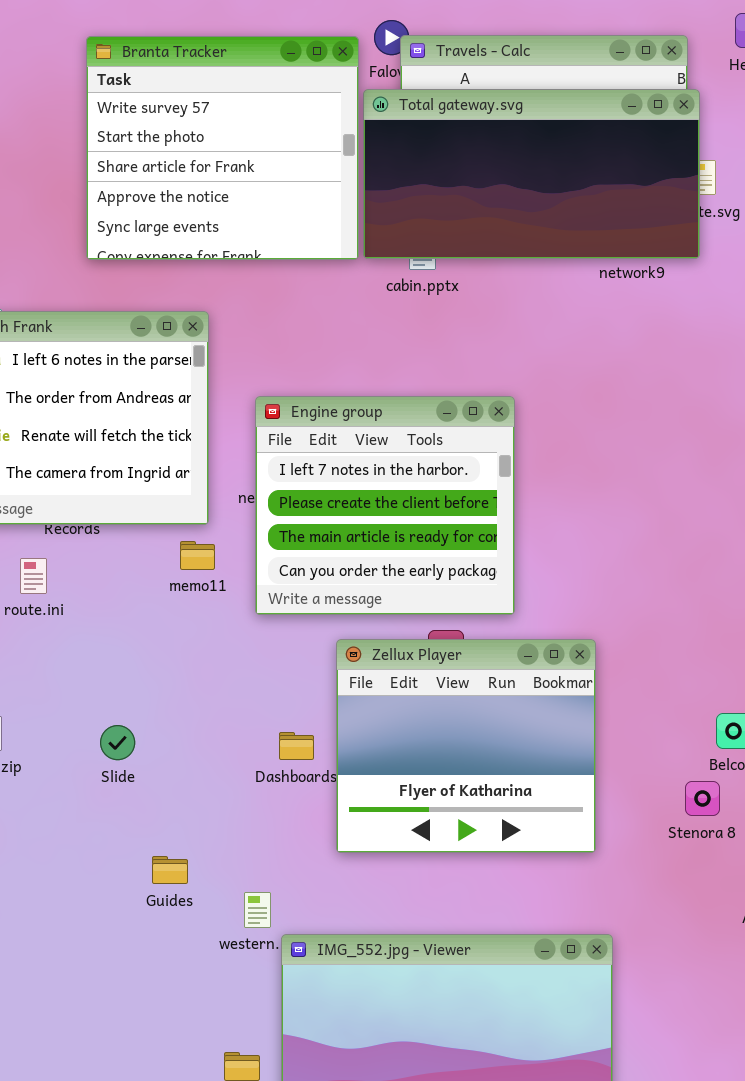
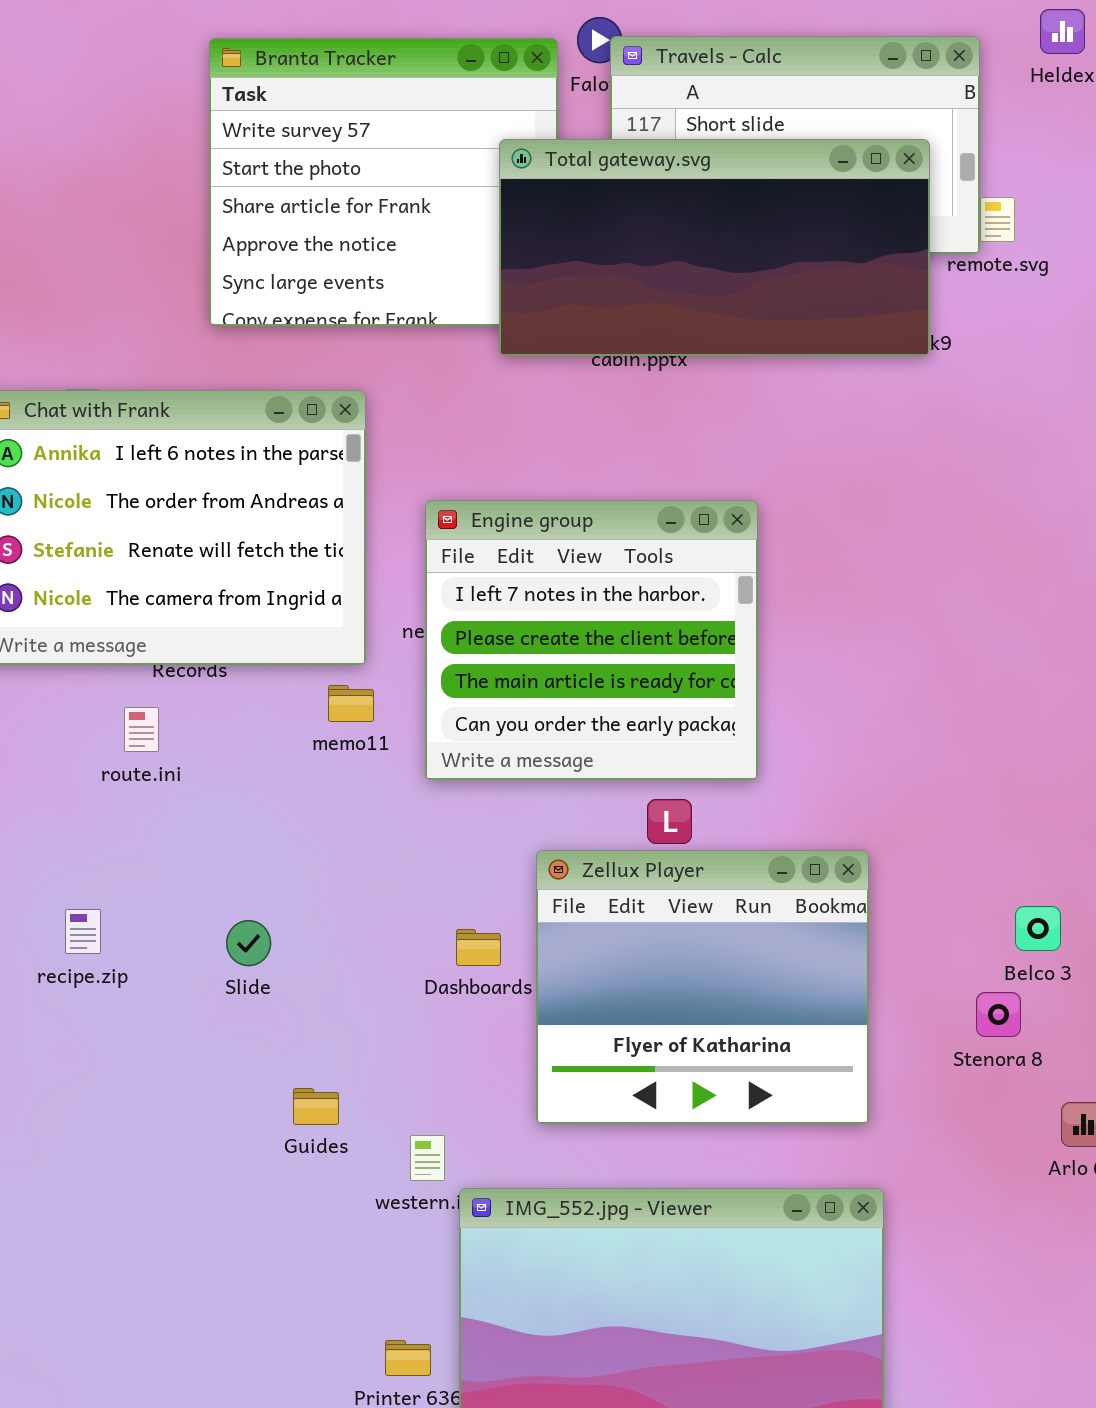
Total gateway.svg: [363,89,700,259] -> [499,139,930,356], moved
Zellux Player: [336,639,596,853] -> [536,850,869,1124], moved

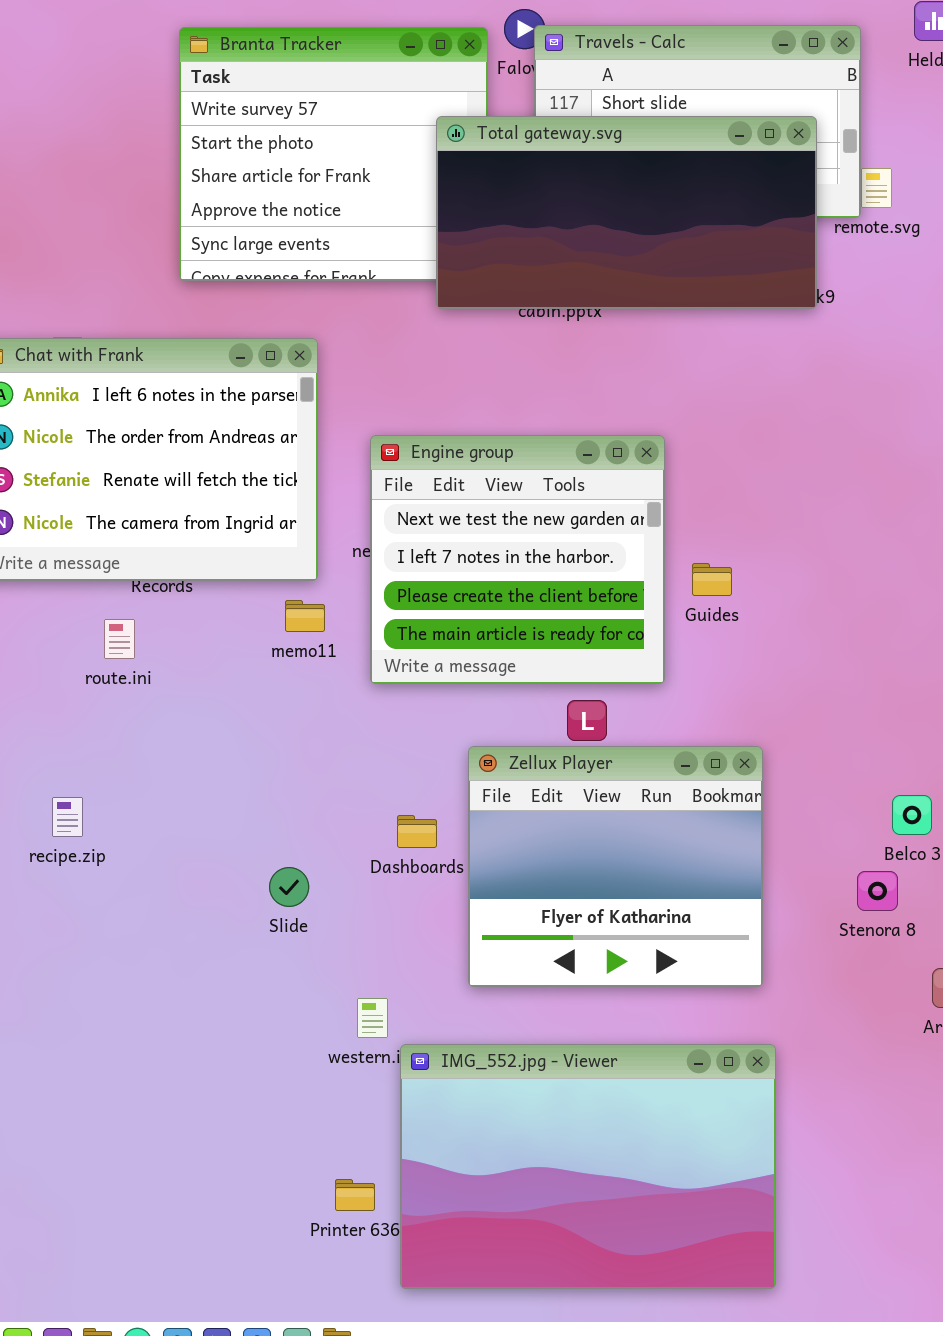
Engine group: [425,500,758,780] -> [370,435,665,684], scrolled up 1 row
Slide: [226,920,271,966] -> [269,867,309,907], moved
Guides: [293,1088,339,1125] -> [692,563,732,596], moved

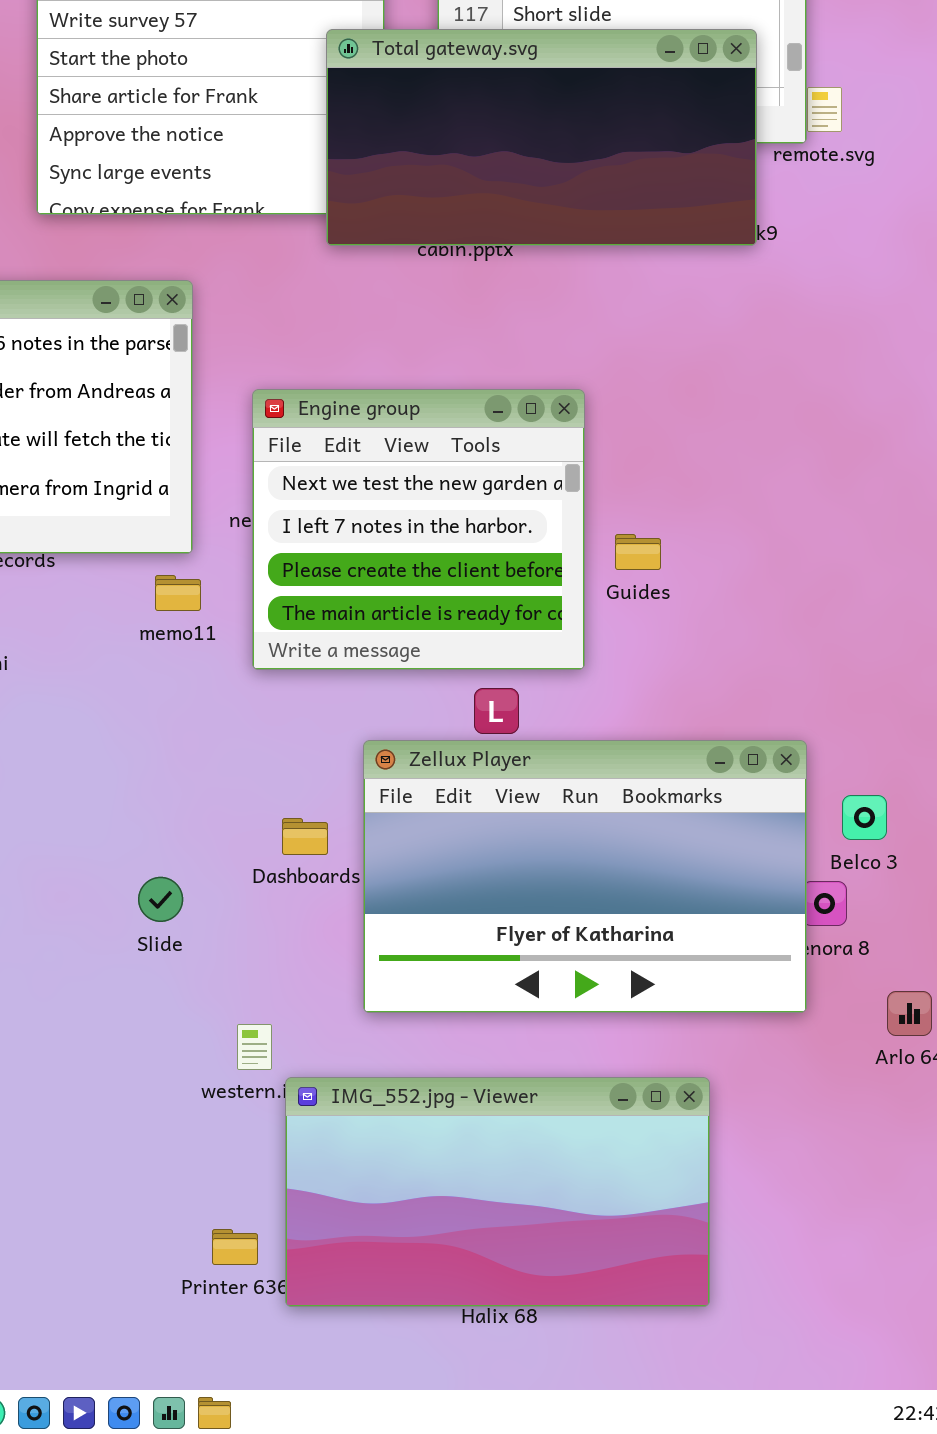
Zellux Player: [468,746,763,987] -> [363,740,807,1013], resized
IMG_552.jpg - Viewer: [400,1044,776,1289] -> [285,1077,710,1307], resized

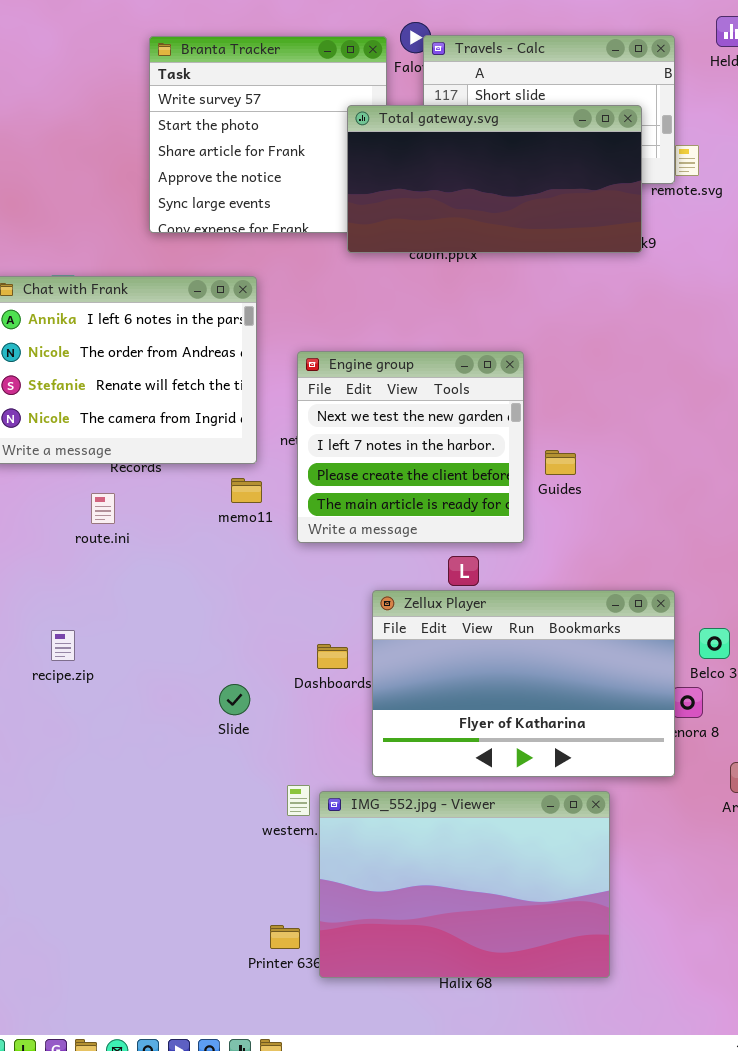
IMG_552.jpg - Viewer: [285,1077,710,1307] -> [319,791,610,978], resized

